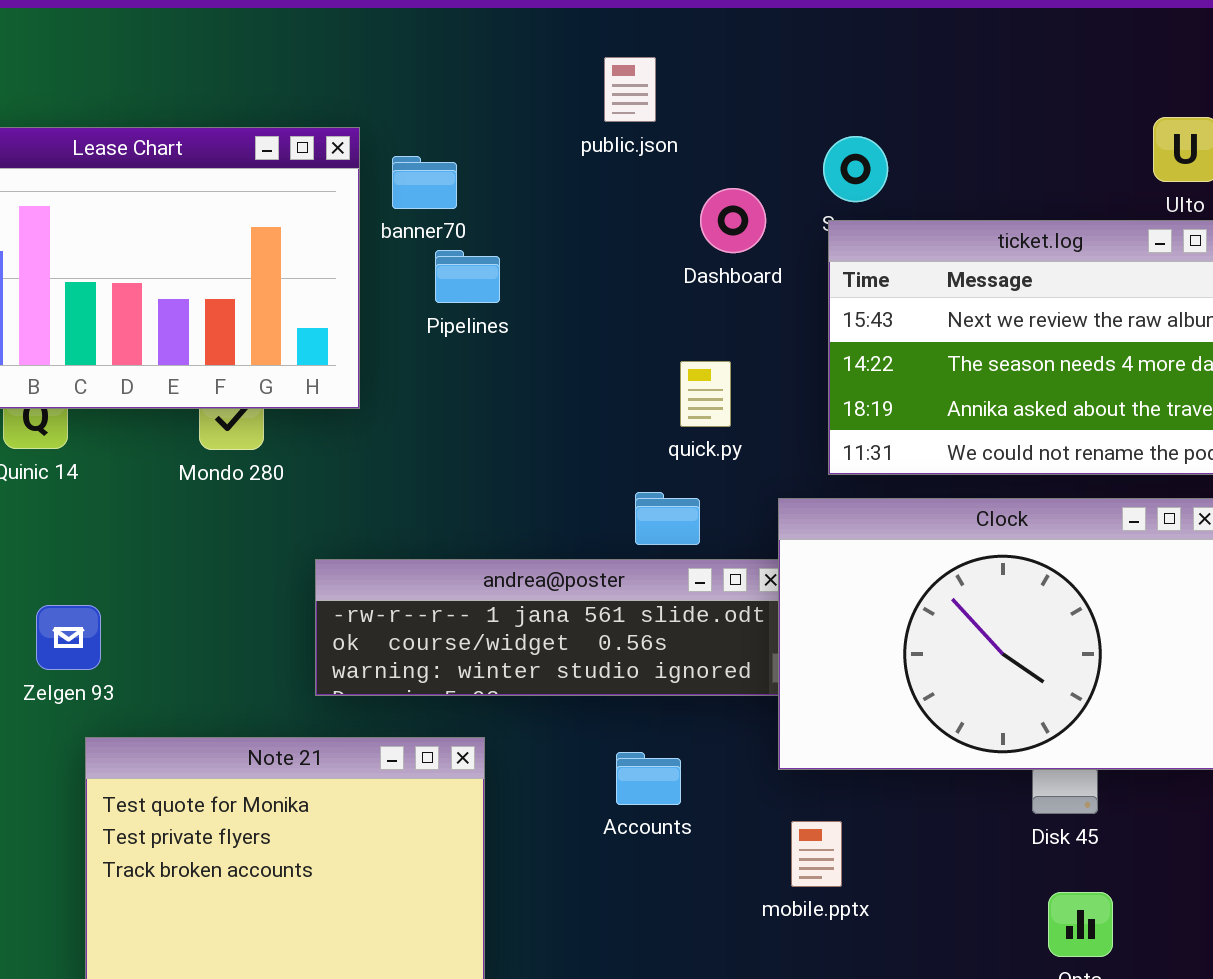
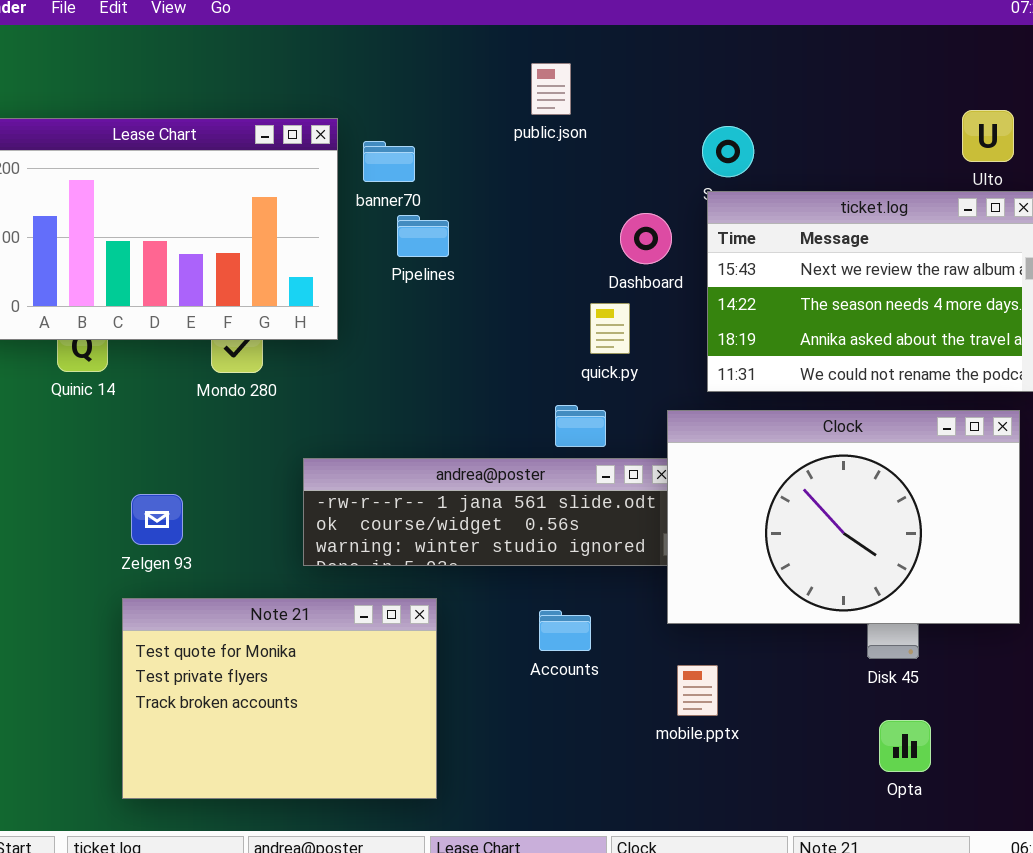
Dashboard: [700,188,766,253] -> [620,213,672,264], moved
Zelgen 93: [36,605,101,670] -> [131,494,183,545], moved

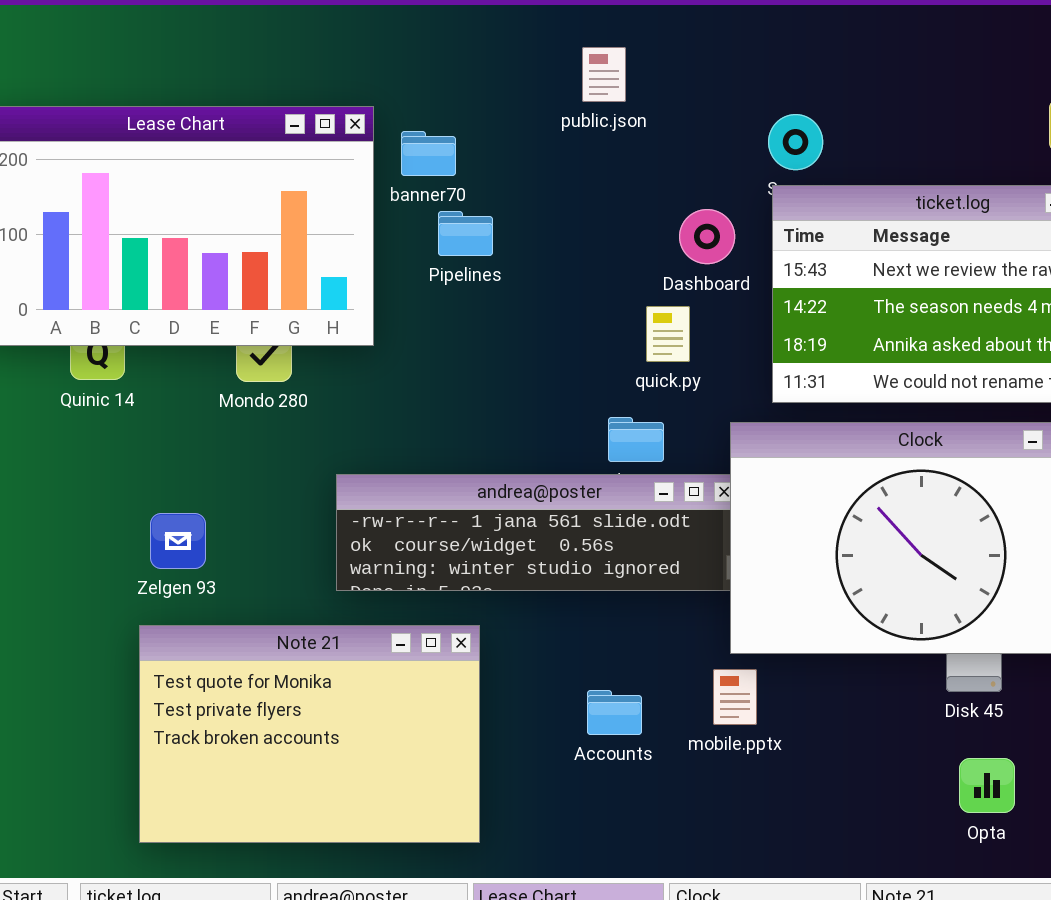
Accounts: [539,610,591,651] -> [587,690,642,735], moved
mobile.pptx: [677,665,718,716] -> [713,669,757,725], moved

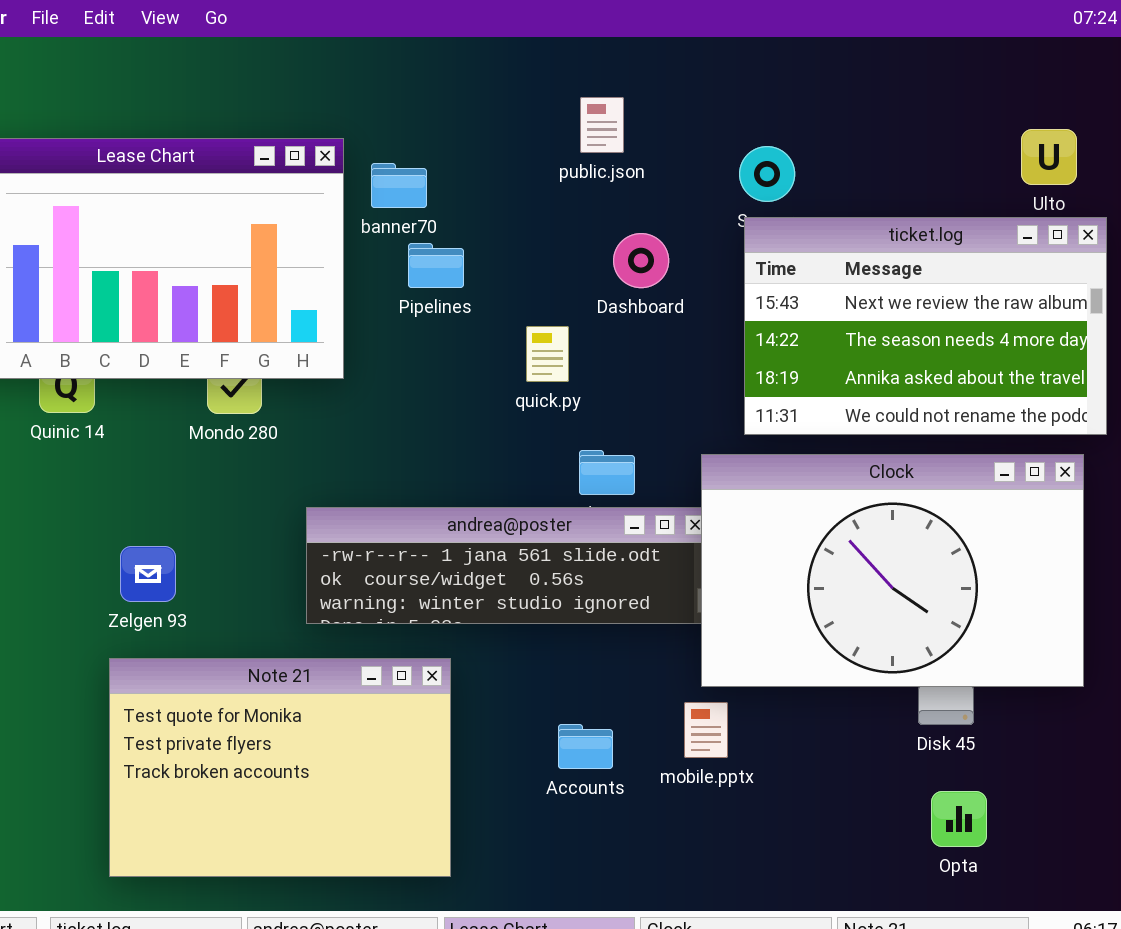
public.json: [582,47,626,102] -> [580,97,624,153], moved
Dashboard: [679,209,735,264] -> [613,233,669,288], moved
quick.py: [646,306,690,362] -> [526,326,569,382], moved

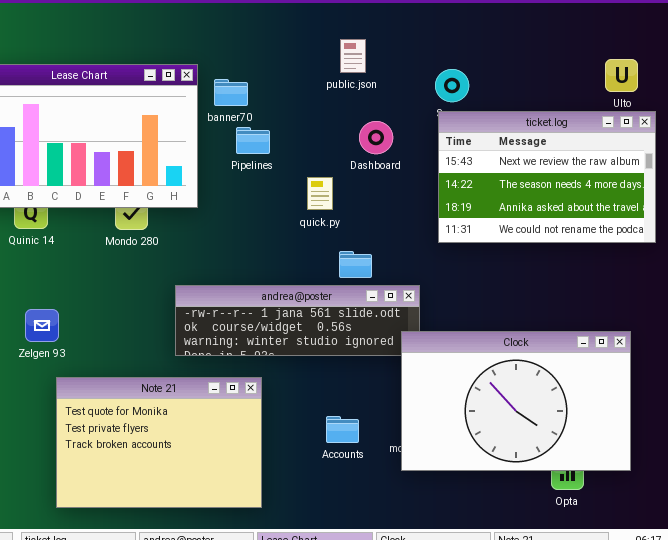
Clock: [701,454,1084,687] -> [401,331,631,471], moved
Zelgen 93: [120,546,176,602] -> [25,309,59,342], moved

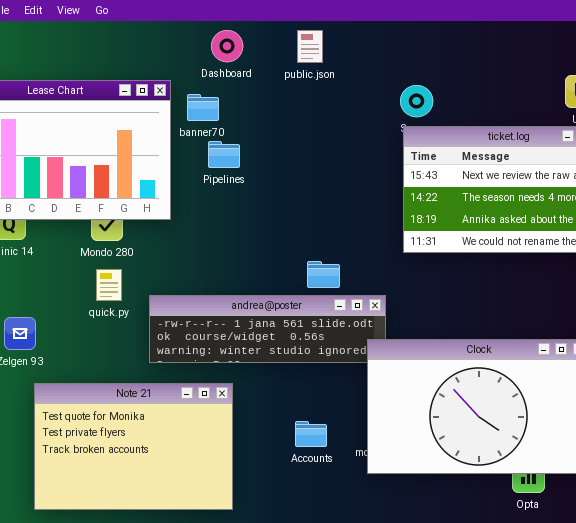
public.json: [340,39,366,73] -> [297,30,323,63], moved
Dashboard: [359,121,393,154] -> [211,30,243,62], moved
quick.py: [307,177,333,210] -> [96,269,122,301], moved

